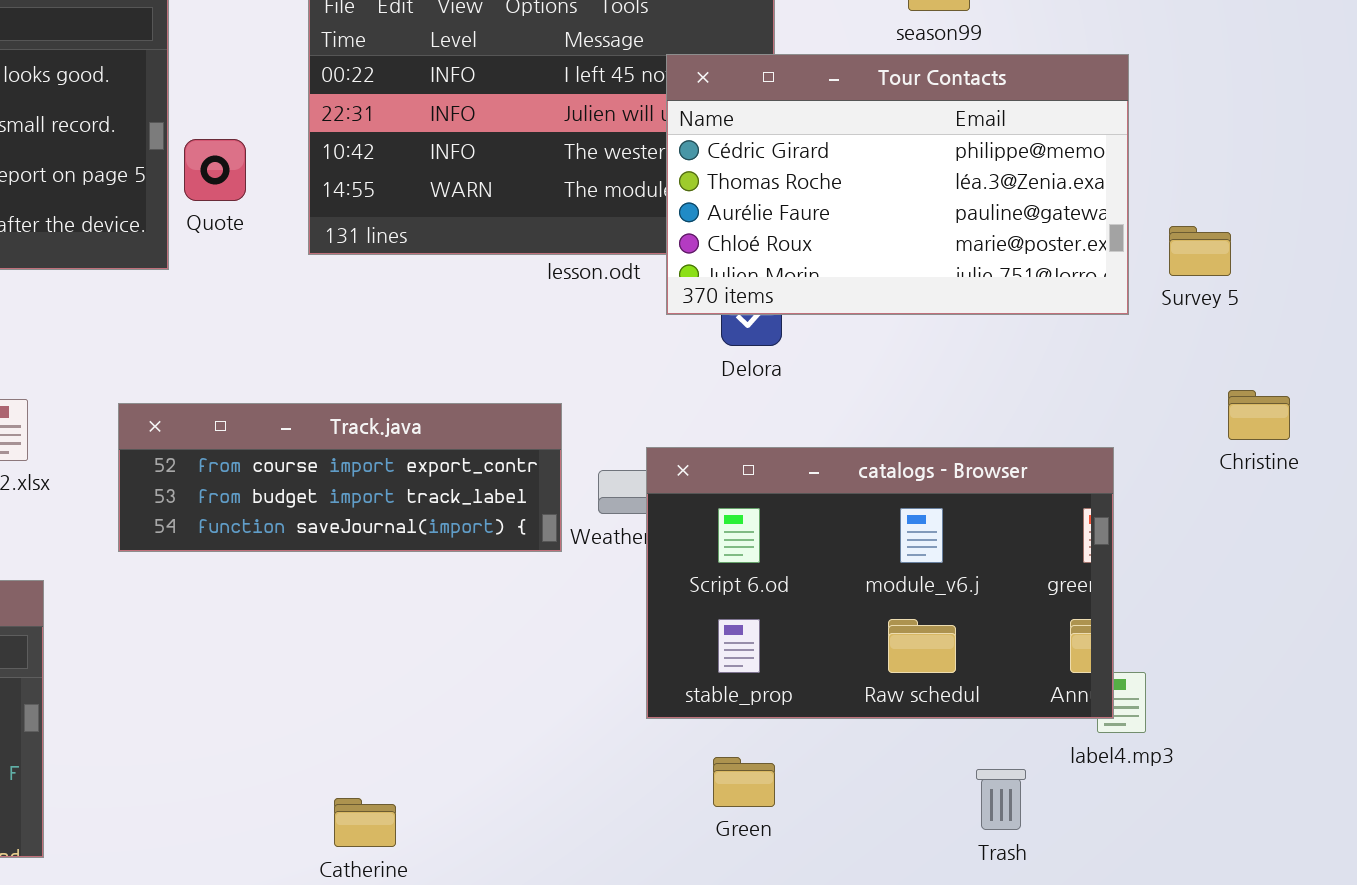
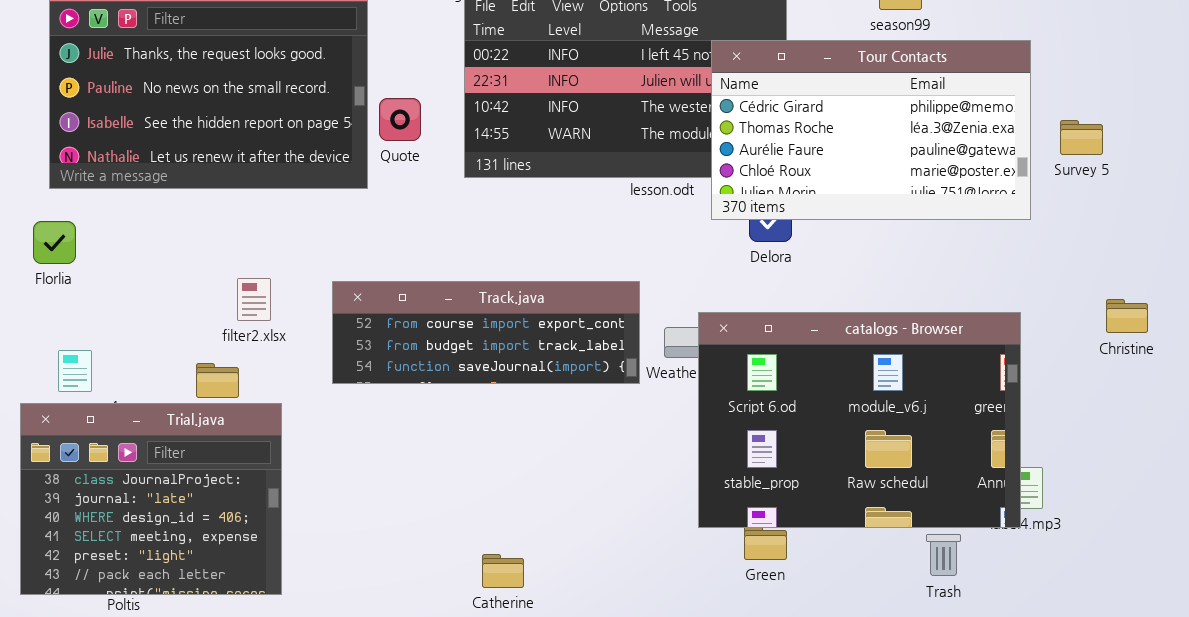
Survey 5: [1169,226,1231,276] -> [1060,120,1103,155], moved
Christine: [1228,390,1290,440] -> [1106,299,1148,333], moved
catalogs - Browser: [646,447,1114,719] -> [698,312,1021,528], resized

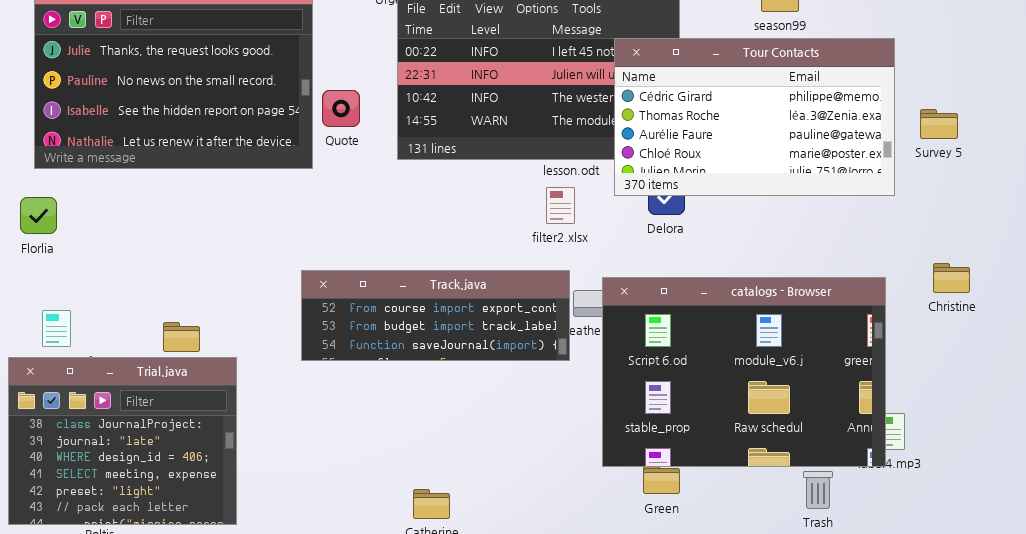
filter2.xlsx: [237,278,271,321] -> [546,187,575,224], moved
Track.java: [332,281,640,384] -> [301,270,570,361], moved
Christine: [1106,299,1148,333] -> [933,263,970,293], moved

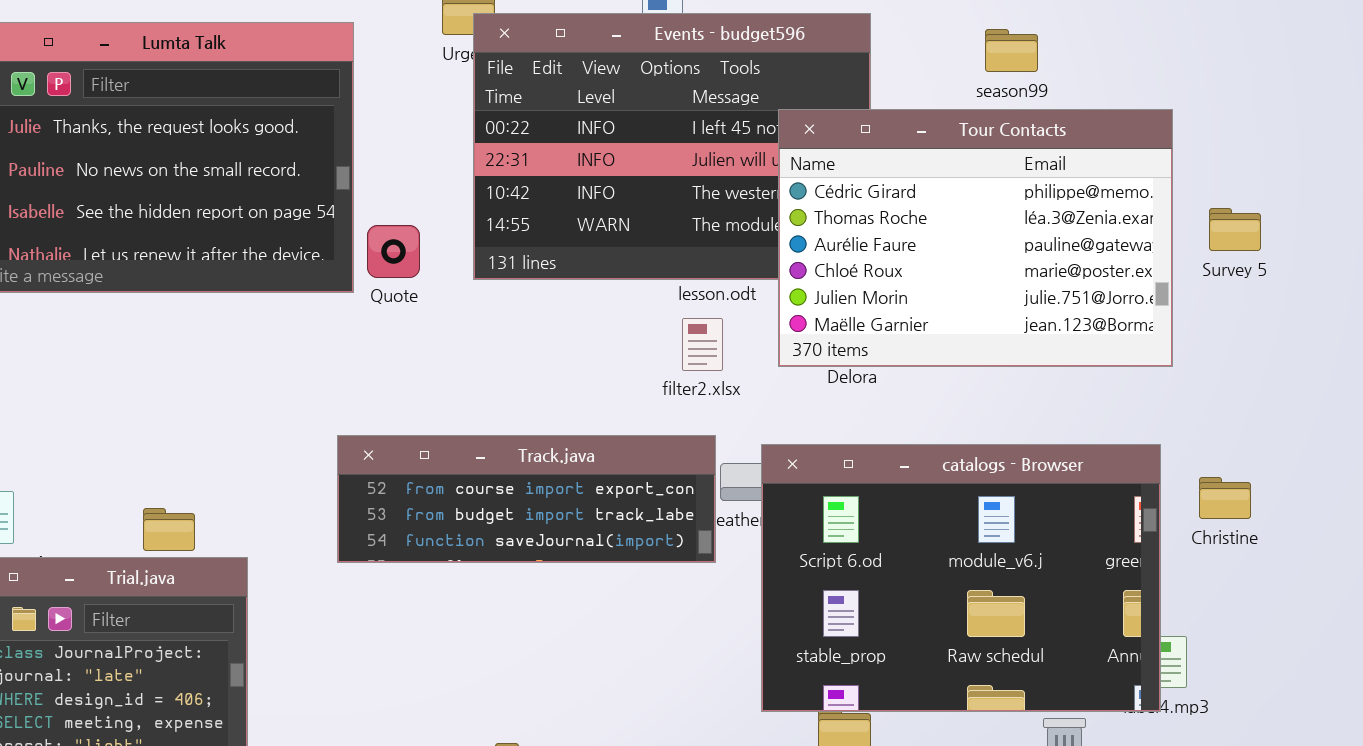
Tour Contacts: [614,38,895,196] -> [778,109,1173,367], resized
Quote: [322,90,360,127] -> [367,225,420,278], moved
Christine: [933,263,970,293] -> [1199,477,1251,519], moved

